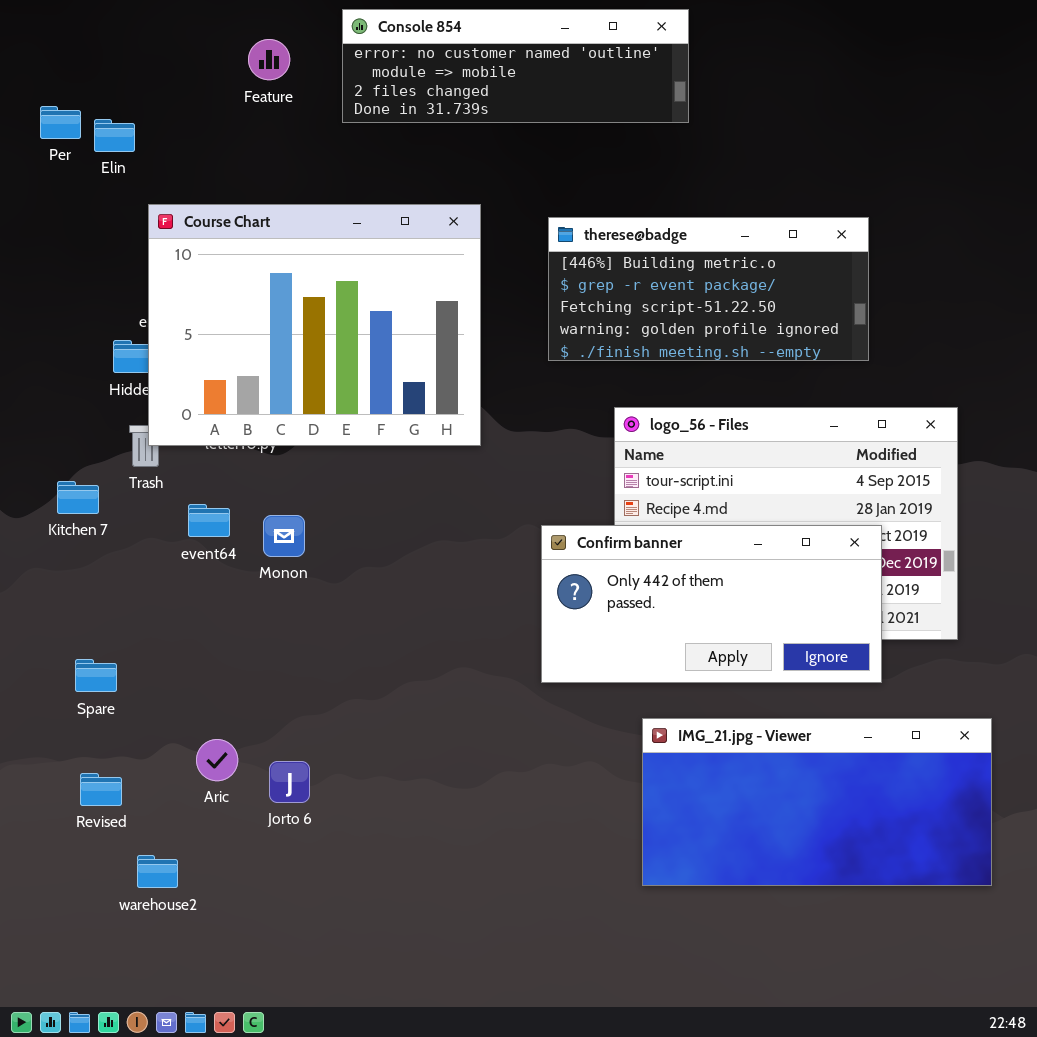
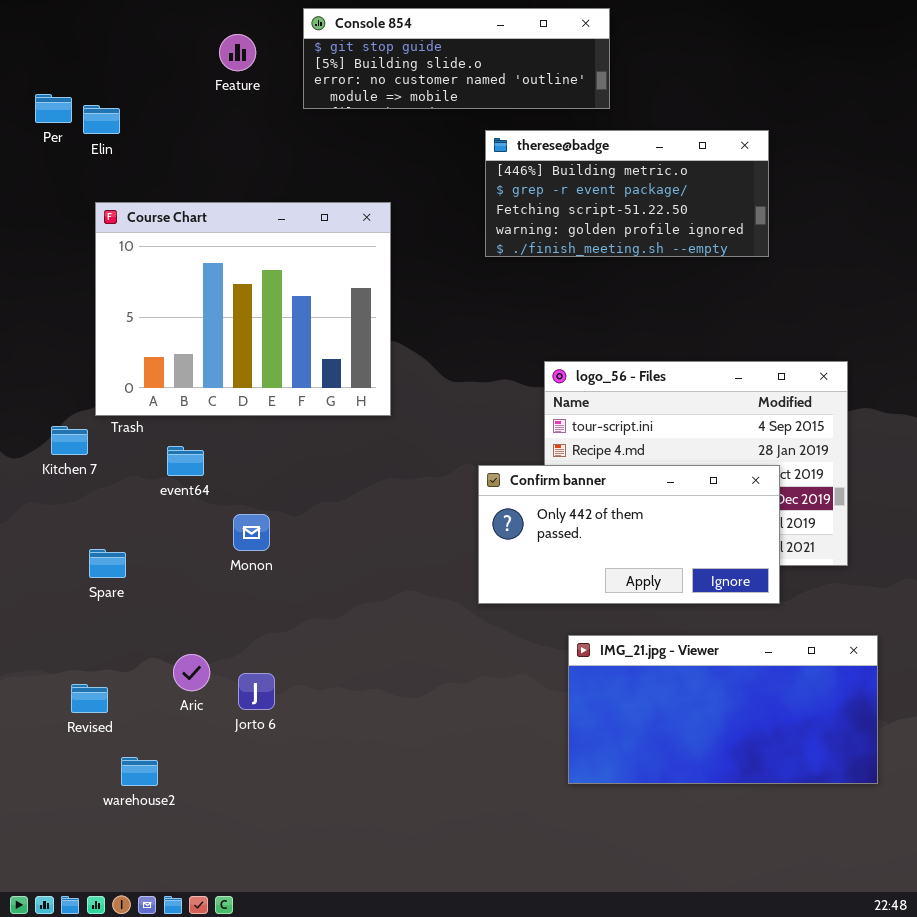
Console 854: [342,9,689,123] -> [303,8,610,109], scrolled up 2 rows
Course Chart: [148,204,481,446] -> [95,202,391,416], moved
therese@badge: [548,217,869,361] -> [485,130,769,257], moved
Monon: [263,515,305,557] -> [233,514,270,551], moved
Spare: [75,659,117,692] -> [89,549,126,578], moved

